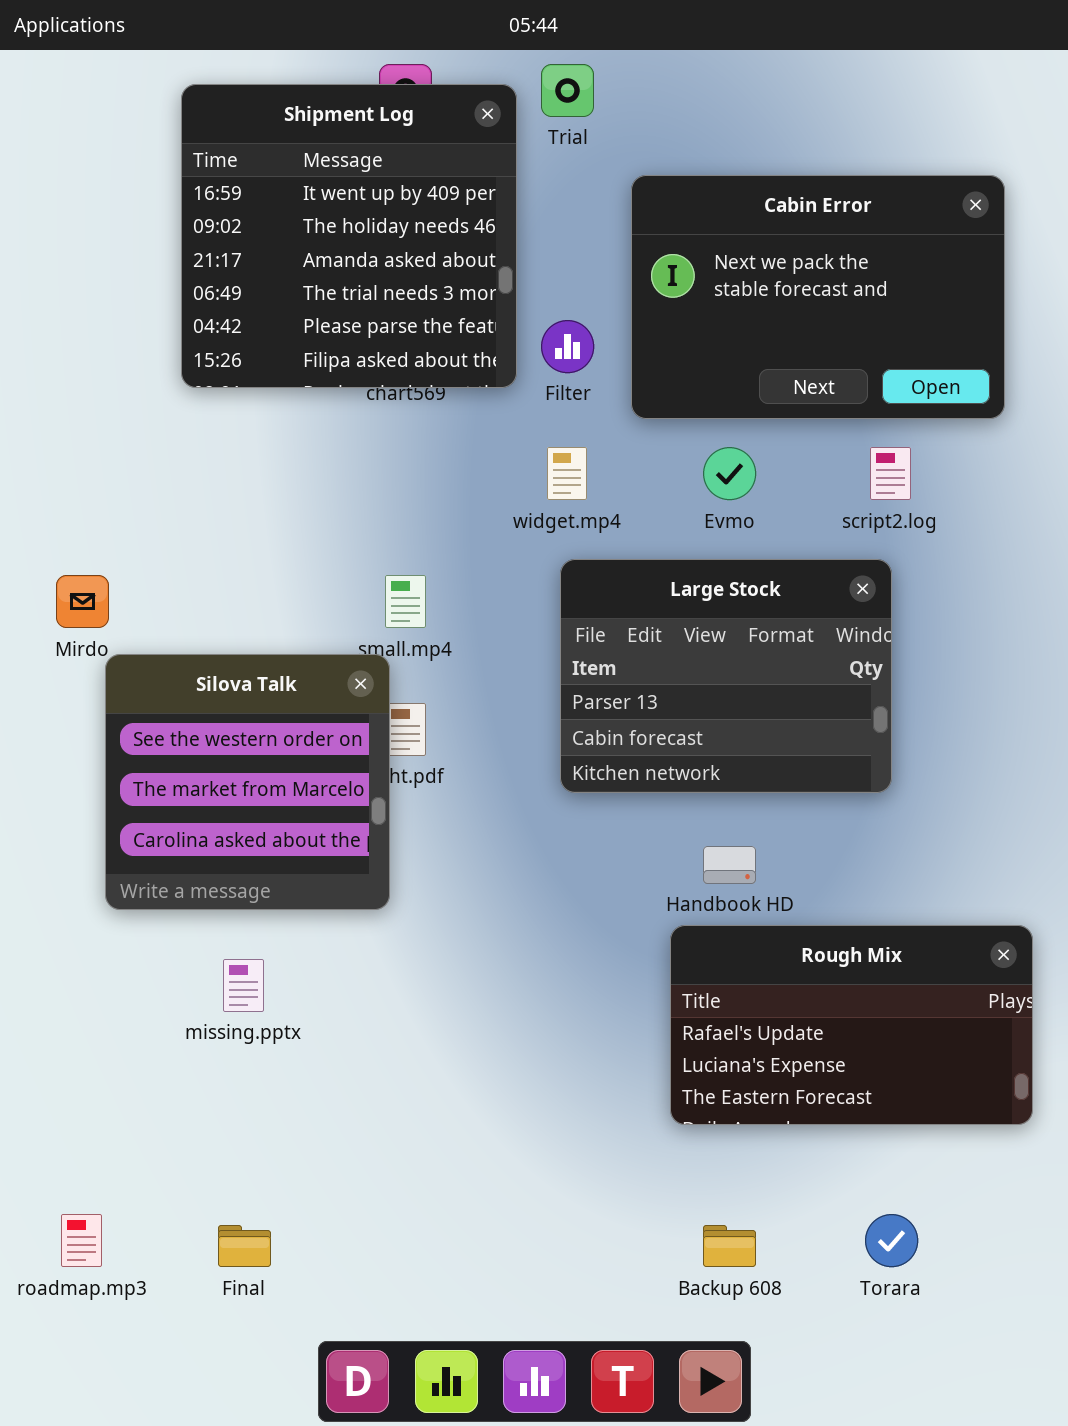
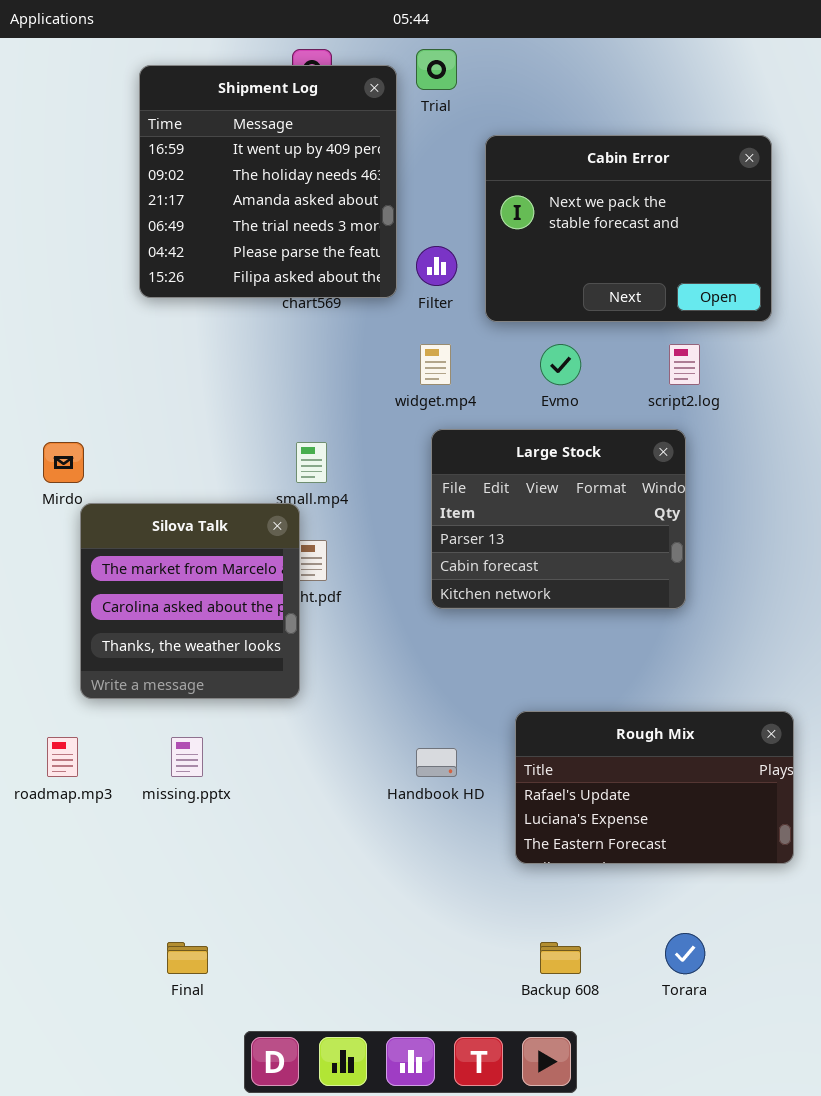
Silova Talk: [105,654,390,910] -> [80,503,300,699], scrolled down 1 row
Handbook HD: [703,846,756,884] -> [416,748,457,777], moved
roadmap.mp3: [61,1214,102,1267] -> [47,737,78,777], moved

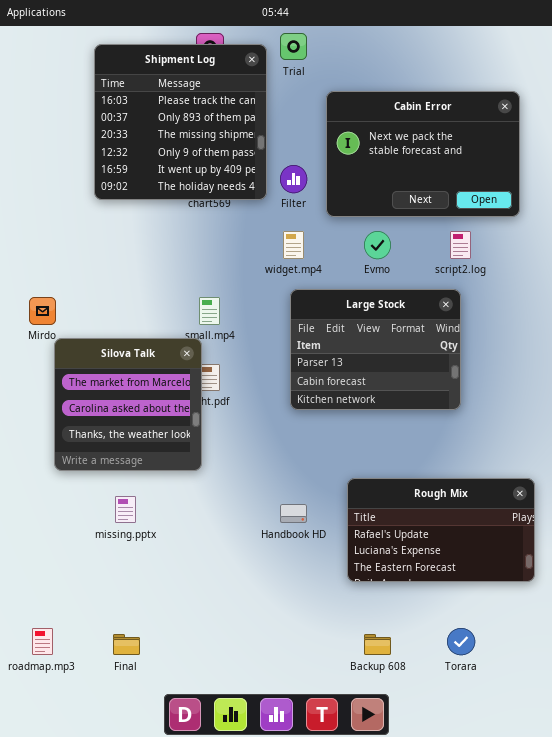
Shipment Log: [139,65,397,298] -> [94,44,267,200], scrolled up 4 rows
roadmap.mp3: [47,737,78,777] -> [32,628,53,655], moved

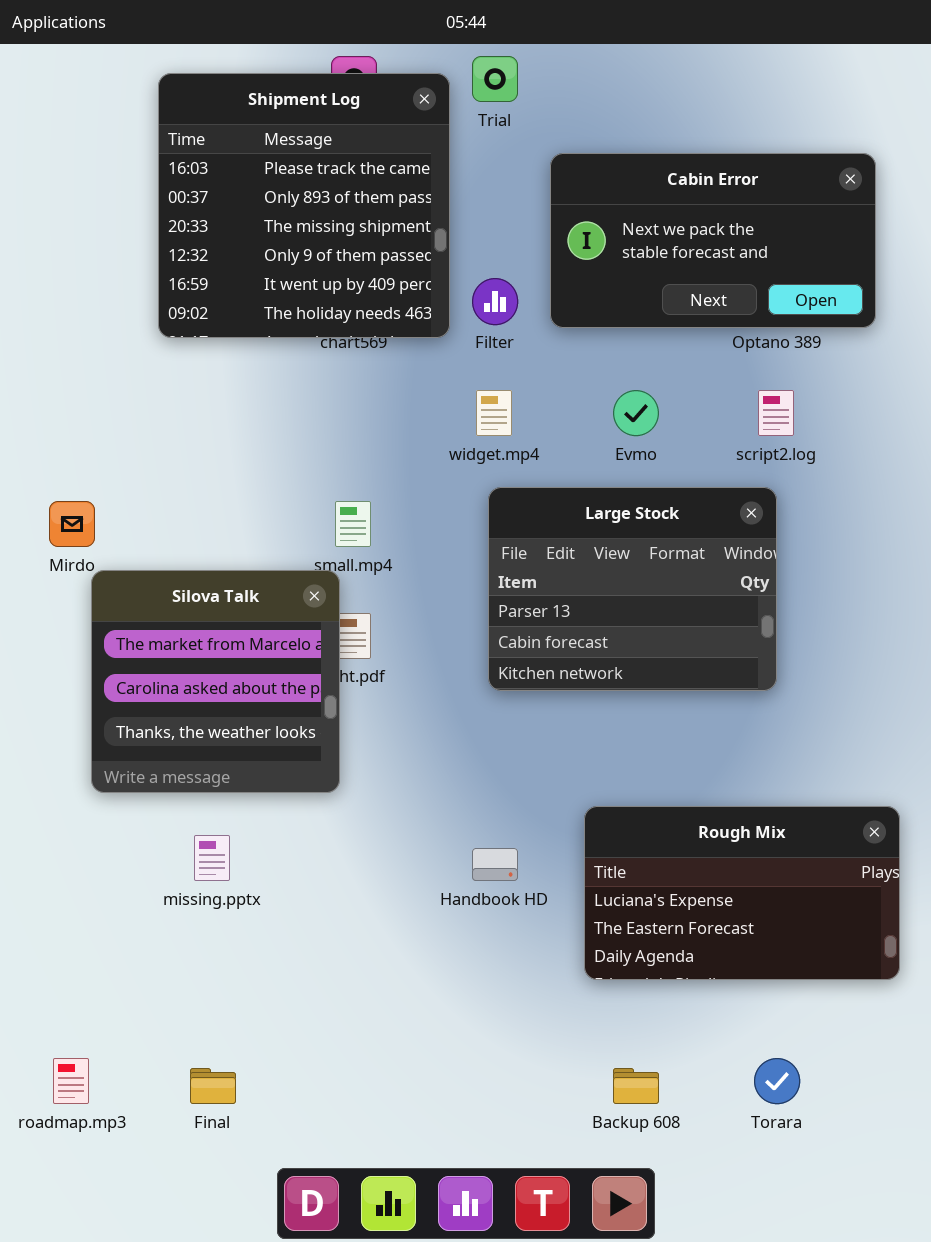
Cabin Error: [326,91,520,217] -> [550,153,876,328], resized
Rough Mix: [347,478,535,582] -> [584,806,900,980], scrolled down 1 row

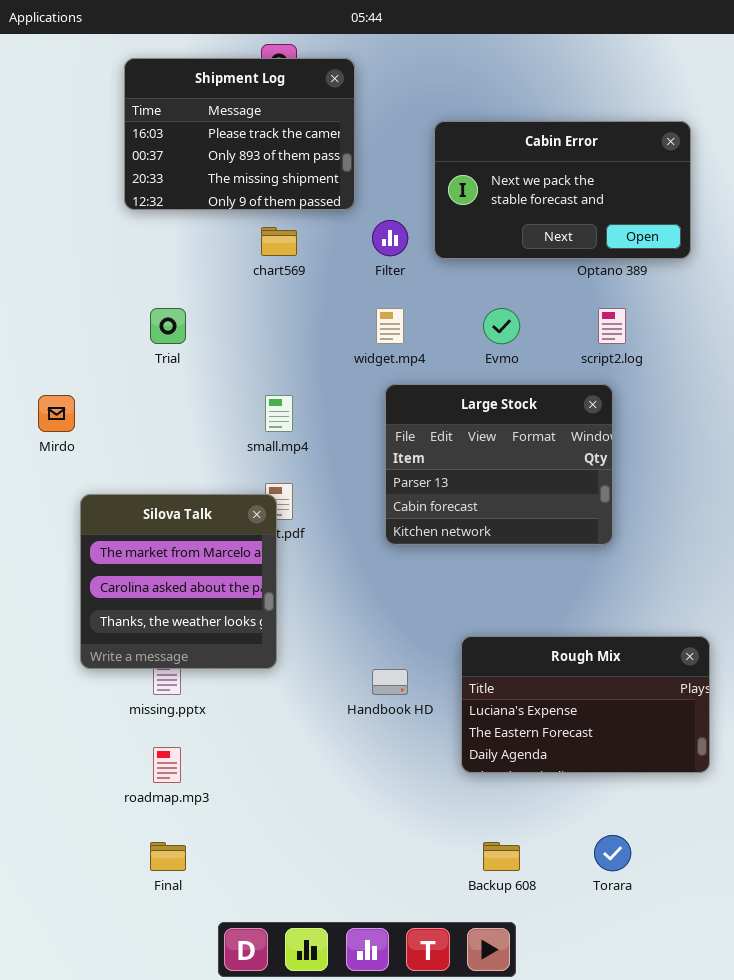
Trial: [472,56,518,102] -> [150,308,186,344], moved
Shipment Log: [158,73,450,338] -> [124,58,355,210], resized
Silova Talk: [91,570,340,793] -> [80,494,277,669], moved
roadmap.mp3: [53,1058,89,1104] -> [153,747,181,783], moved

